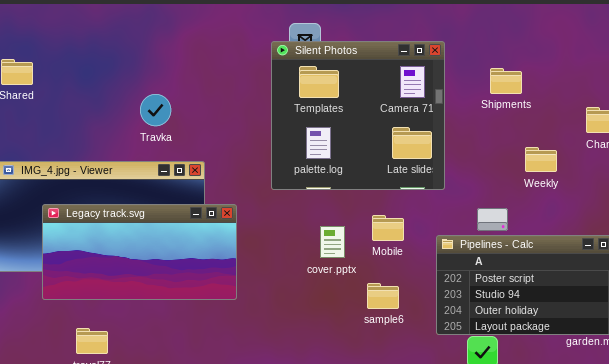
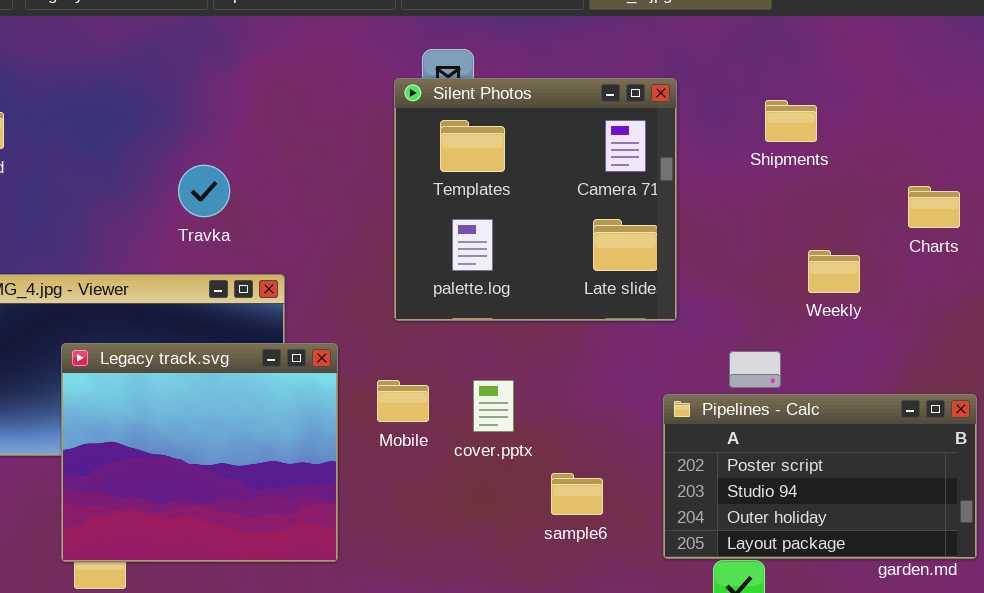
Shipments: [490,68,522,94] -> [765,100,817,142], moved
Legacy track.svg: [42,204,237,300] -> [61,343,338,562], resized
Mobile: [372,215,404,241] -> [377,380,429,422], moved

